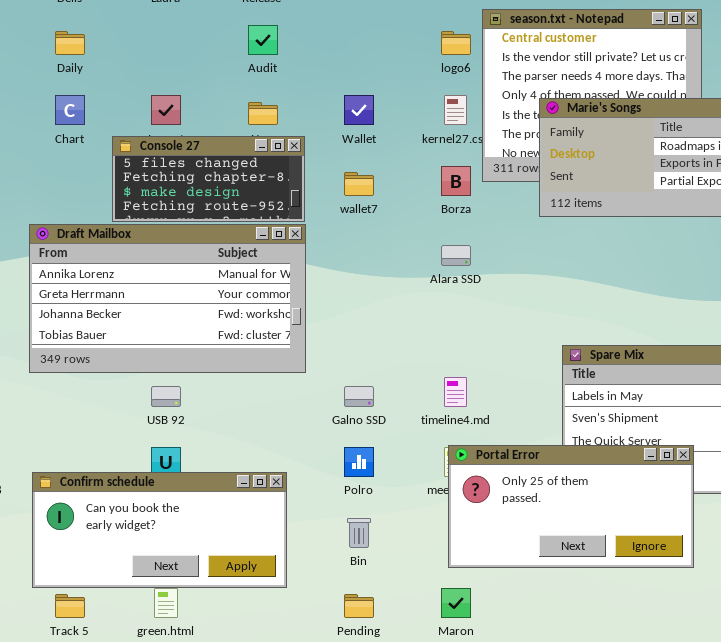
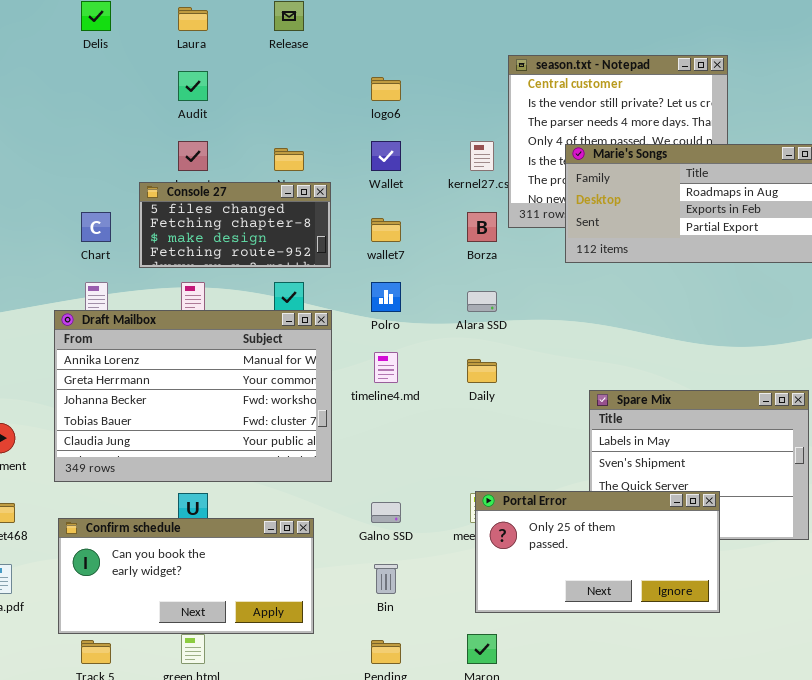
Audit: [248,25,278,55] -> [178,71,208,101], moved
Daily: [55,31,85,55] -> [467,359,497,383], moved
logo6: [441,31,471,55] -> [371,77,401,101], moved
Chart: [55,95,85,125] -> [81,212,111,242], moved
Draft Mailbox: [29,224,306,373] -> [54,310,332,482], moved, resized
timeline4.md: [444,377,467,407] -> [374,352,398,383], moved
Galno SSD: [344,386,374,407] -> [371,502,401,523], moved
Polro: [344,447,374,477] -> [371,282,401,312], moved

